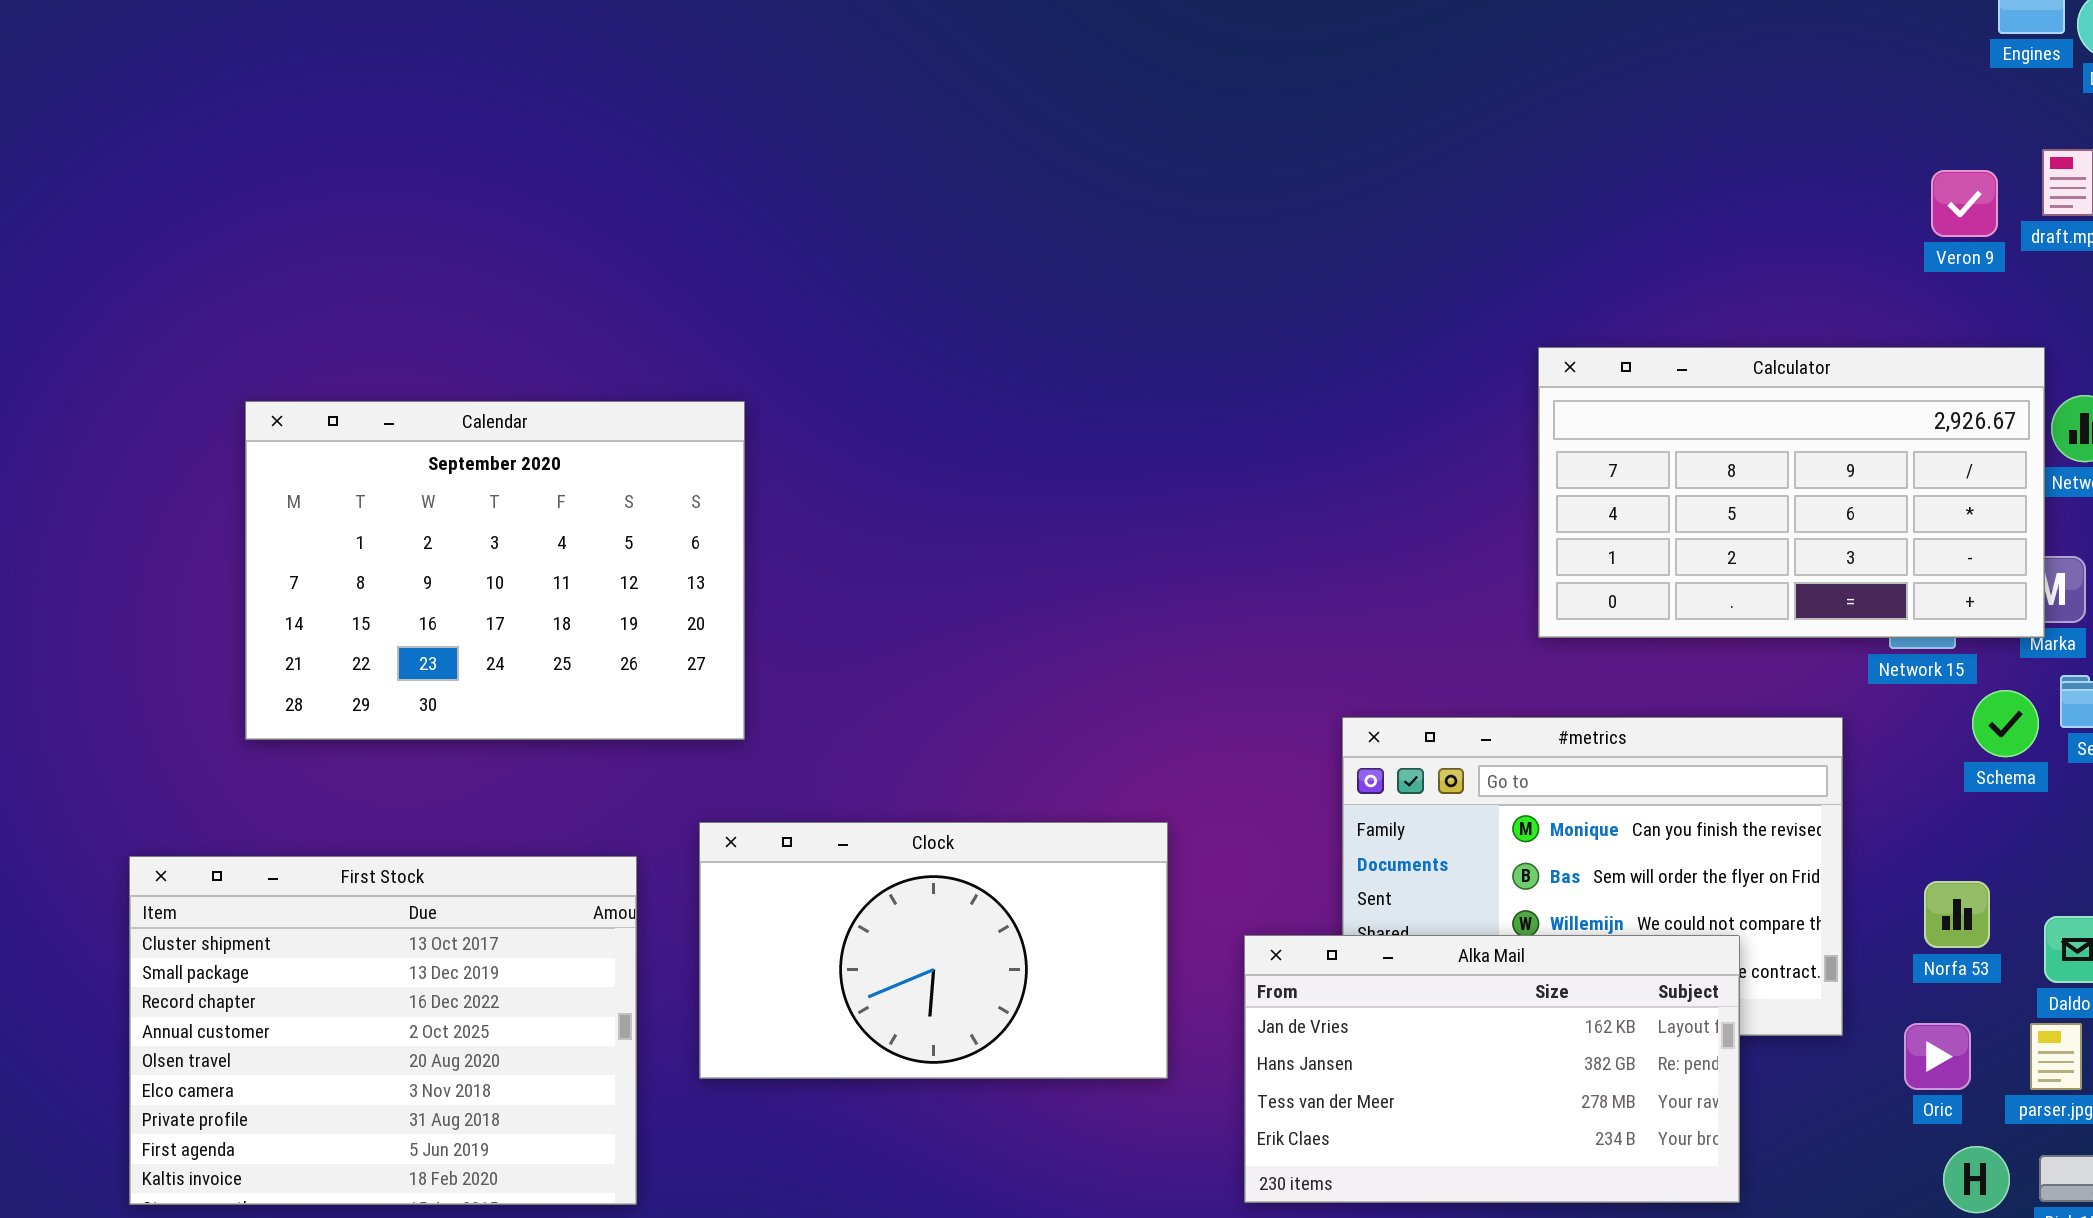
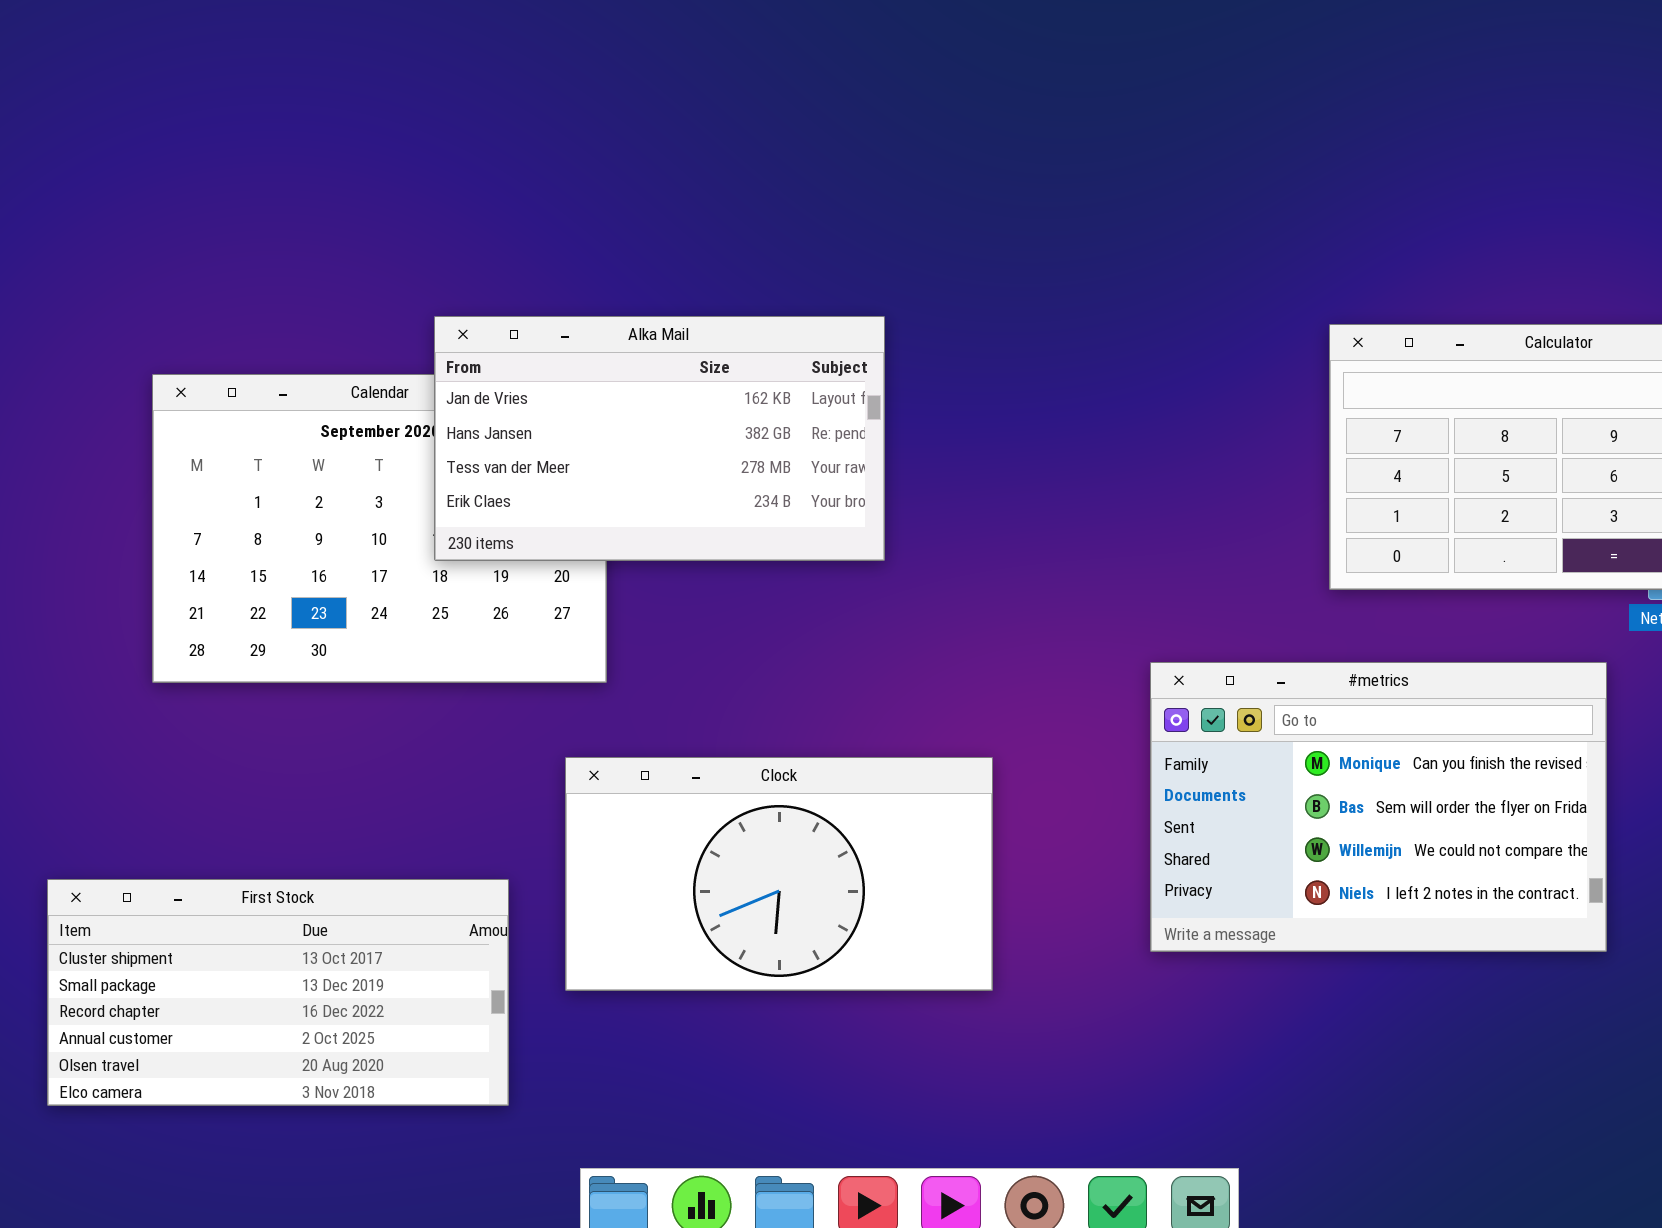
First Stock: [129,856,637,1205] -> [47,879,509,1106], resized
Alka Mail: [1244,935,1740,1203] -> [434,316,885,561], moved

